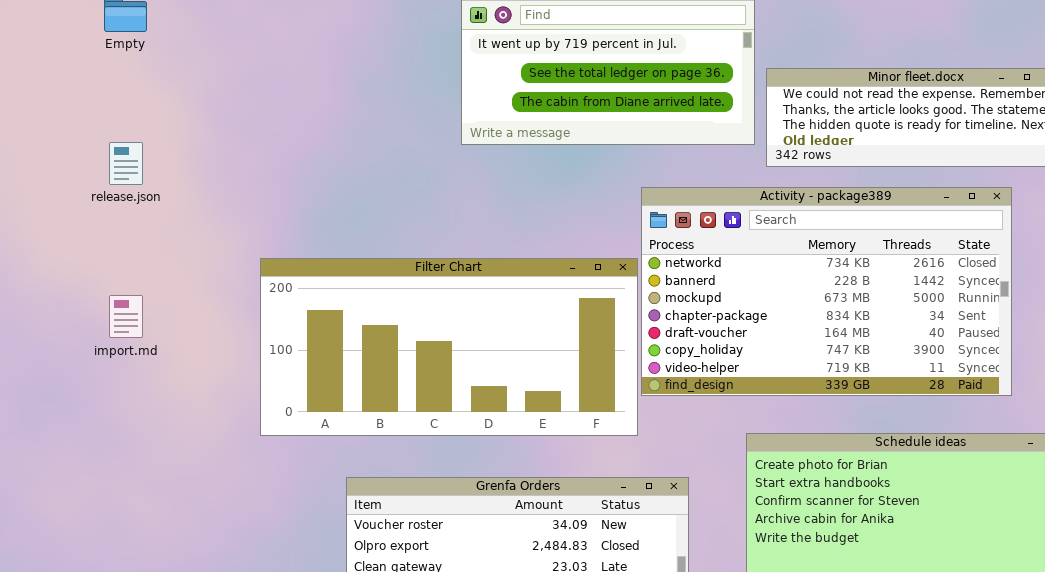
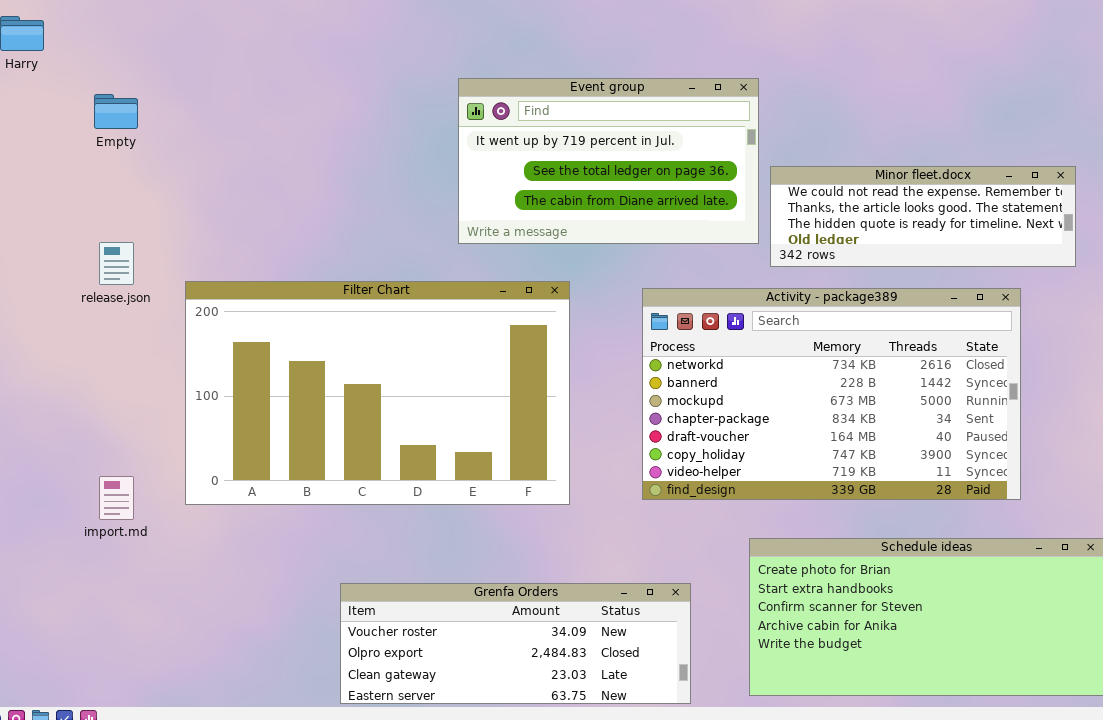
Filter Chart: [260,258,638,436] -> [185,281,570,505], moved, resized
import.md: [109,295,143,338] -> [99,476,134,520], moved

